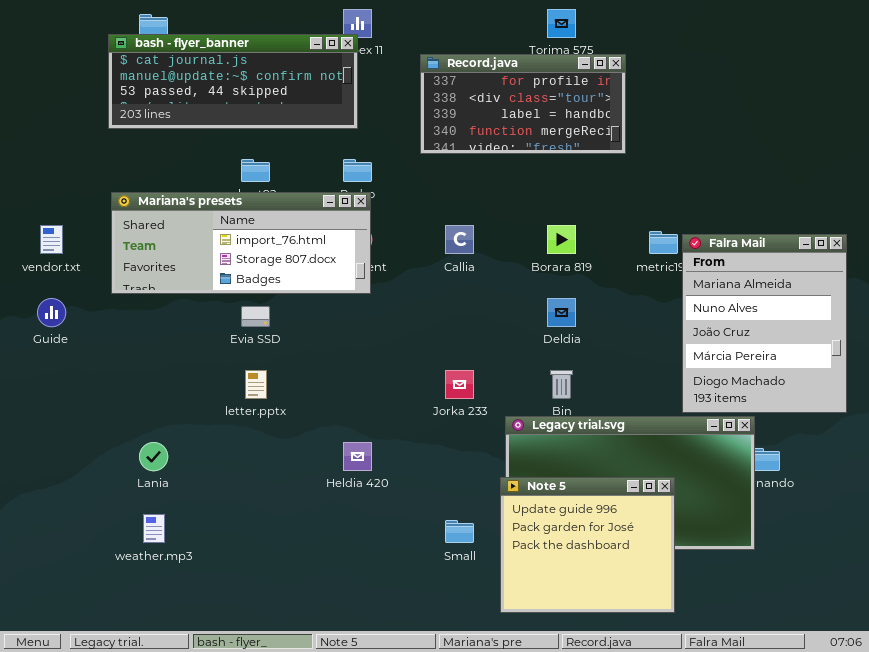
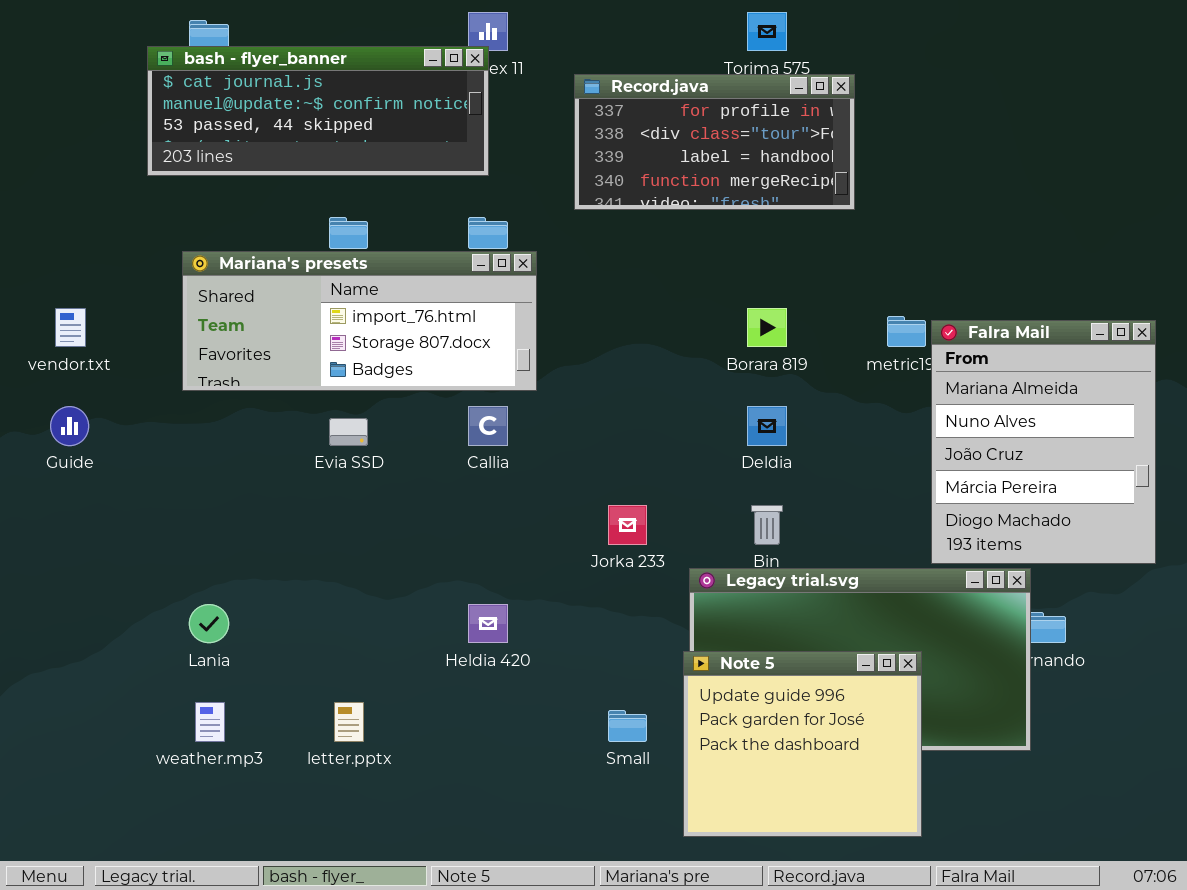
Mariana's presets: [111,192,371,294] -> [182,251,537,391], moved
Callia: [445,225,474,254] -> [468,406,508,446], moved
letter.pptx: [245,370,267,399] -> [334,702,364,742], moved

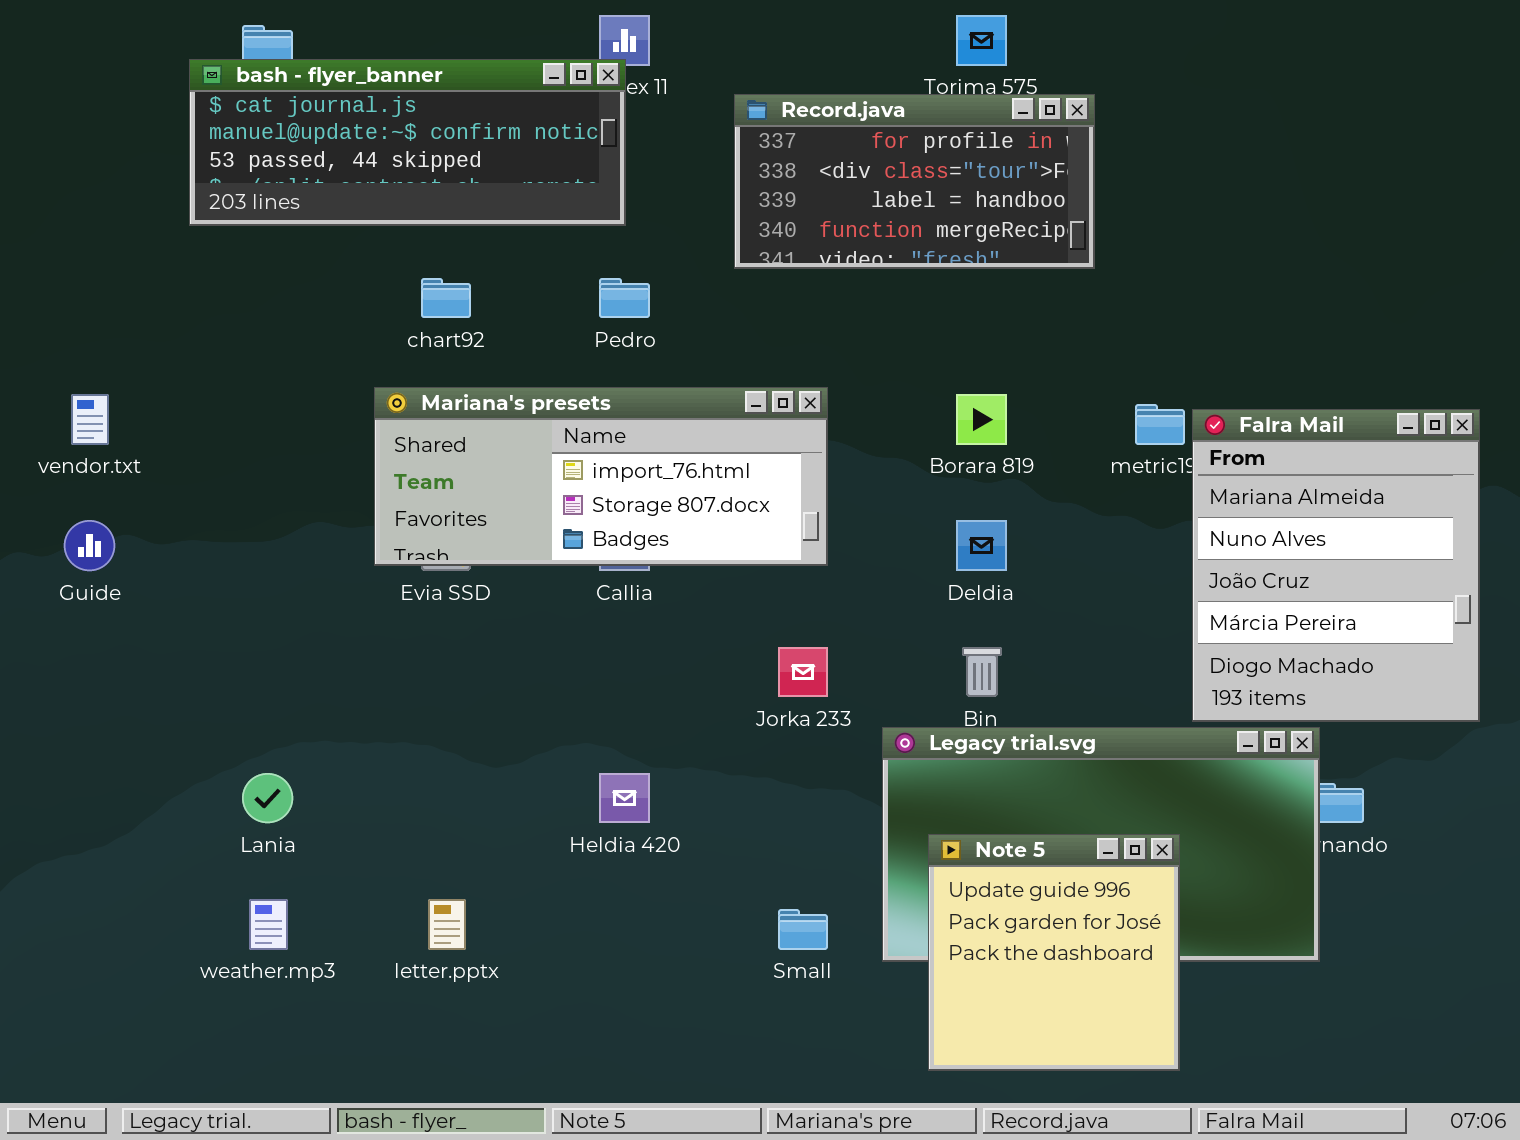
Mariana's presets: [182,251,537,391] -> [374,387,828,566], moved
Note 5: [683,651,922,837] -> [928,834,1180,1071], resized

